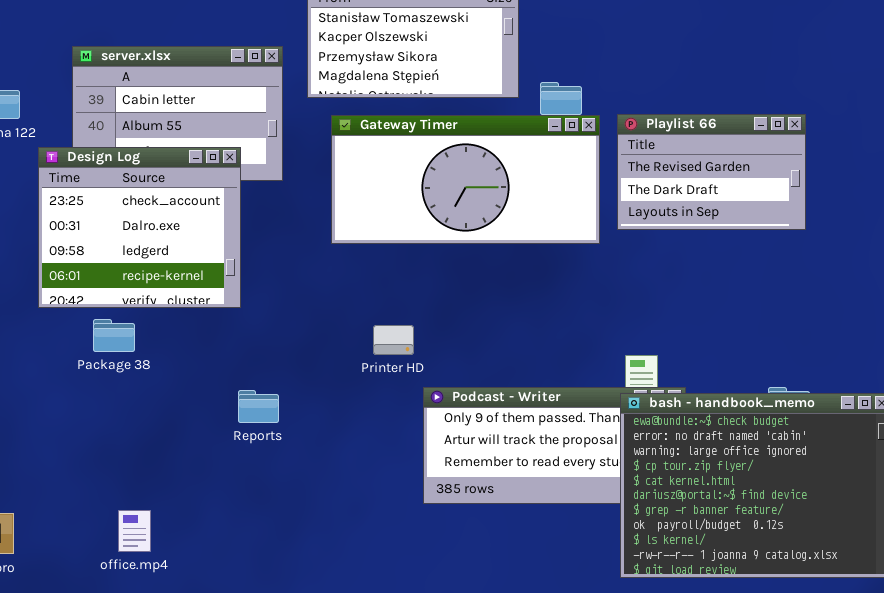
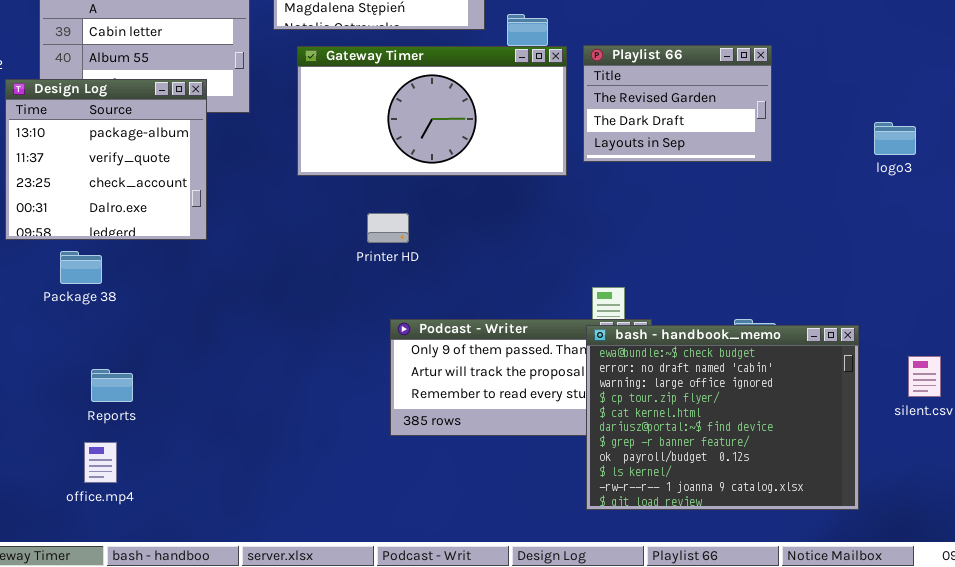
Design Log: [38,147,241,308] -> [5,79,207,240], scrolled up 2 rows
Printer HD: [373,325,414,355] -> [367,213,409,243], moved
Reports: [238,390,279,423] -> [91,369,133,402], moved

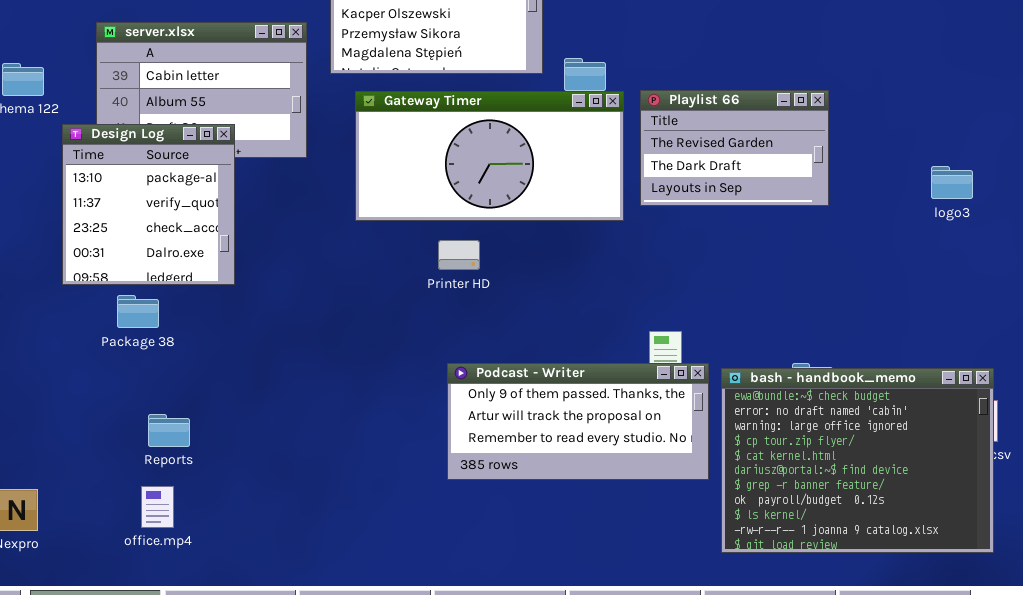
Design Log: [5,79,207,240] -> [62,124,235,285], resized
Printer HD: [367,213,409,243] -> [438,240,480,270], moved
bash - handbook_memo: [586,325,859,510] -> [721,368,994,553], moved

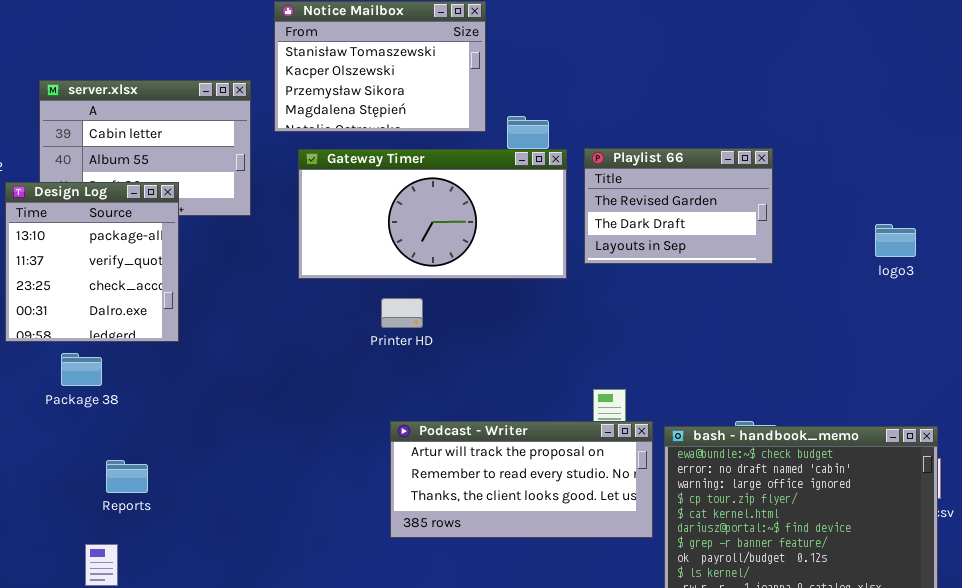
Podcast - Writer: [447,363,709,480] -> [390,421,653,538], scrolled down 1 row
Reports: [148,414,190,447] -> [106,460,148,493], moved

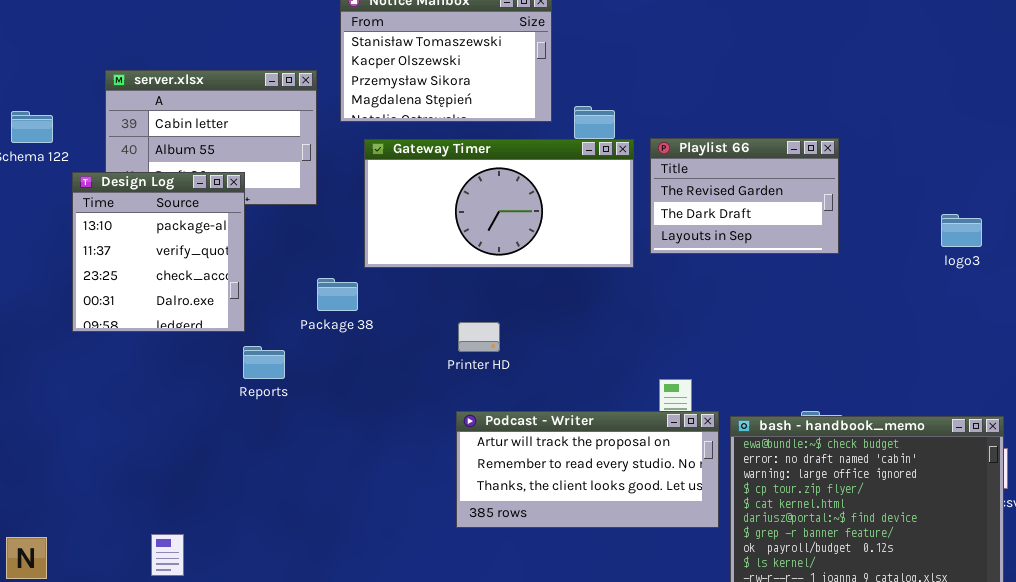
Printer HD: [381,298,423,328] -> [458,322,500,352], moved
Package 38: [61,353,102,386] -> [317,278,358,311], moved
Reports: [106,460,148,493] -> [243,346,285,379], moved

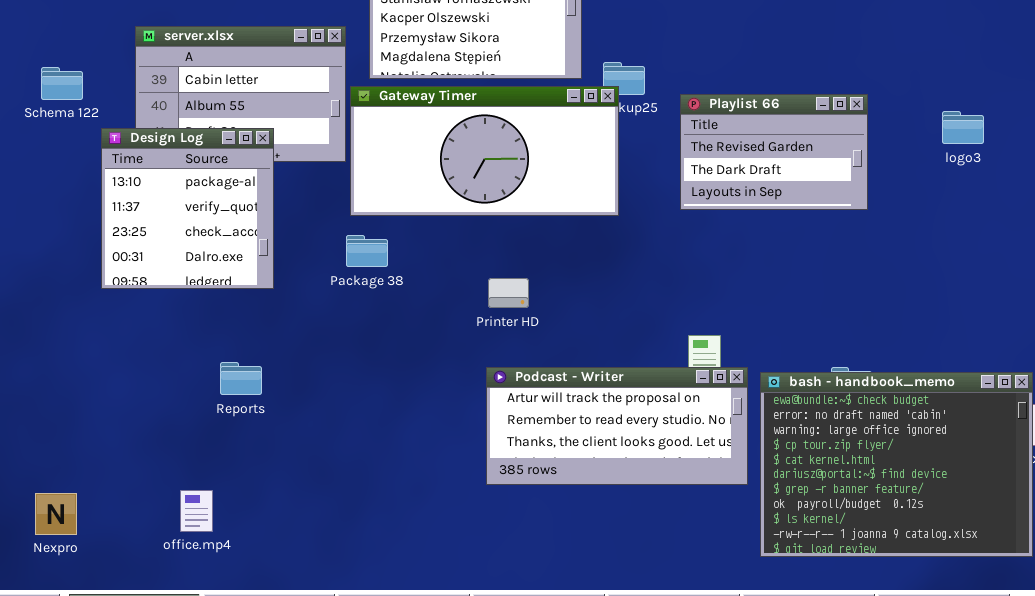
Gateway Timer: [364,139,634,268] -> [350,86,619,216], moved
logo3: [941,214,982,247] -> [942,111,984,144], moved
Reports: [243,346,285,379] -> [220,362,262,395], moved

